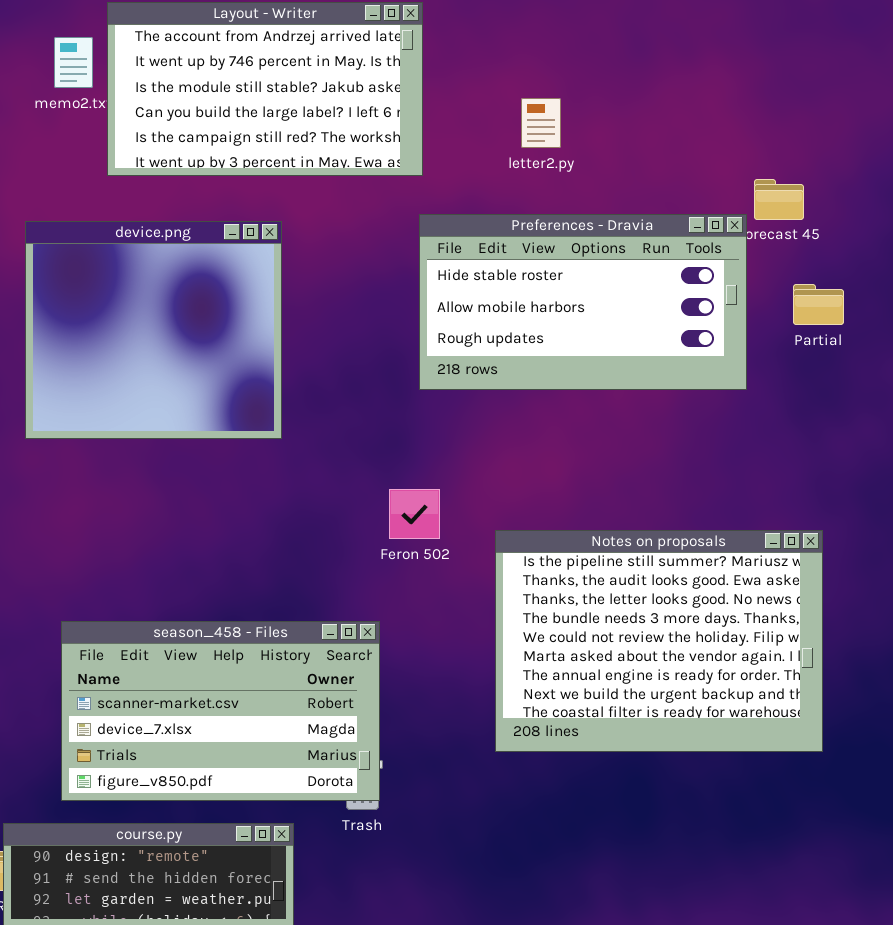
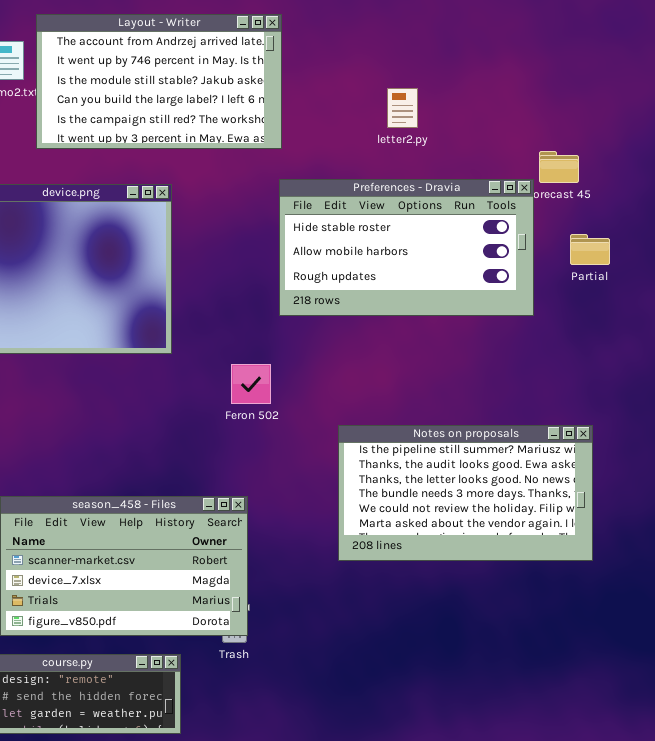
letter2.py: [521,98,561,148] -> [387,88,418,128], moved
Feron 502: [389,489,440,539] -> [231,364,271,404], moved
Notes on proposals: [495,530,823,752] -> [338,425,593,561], resized

